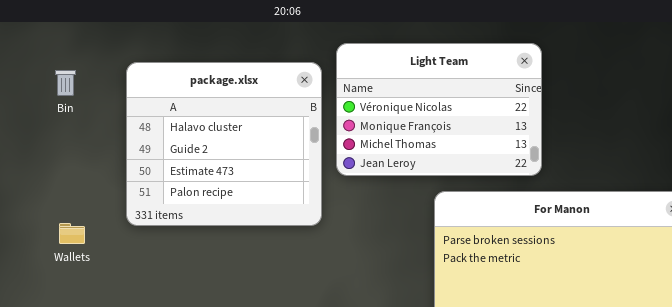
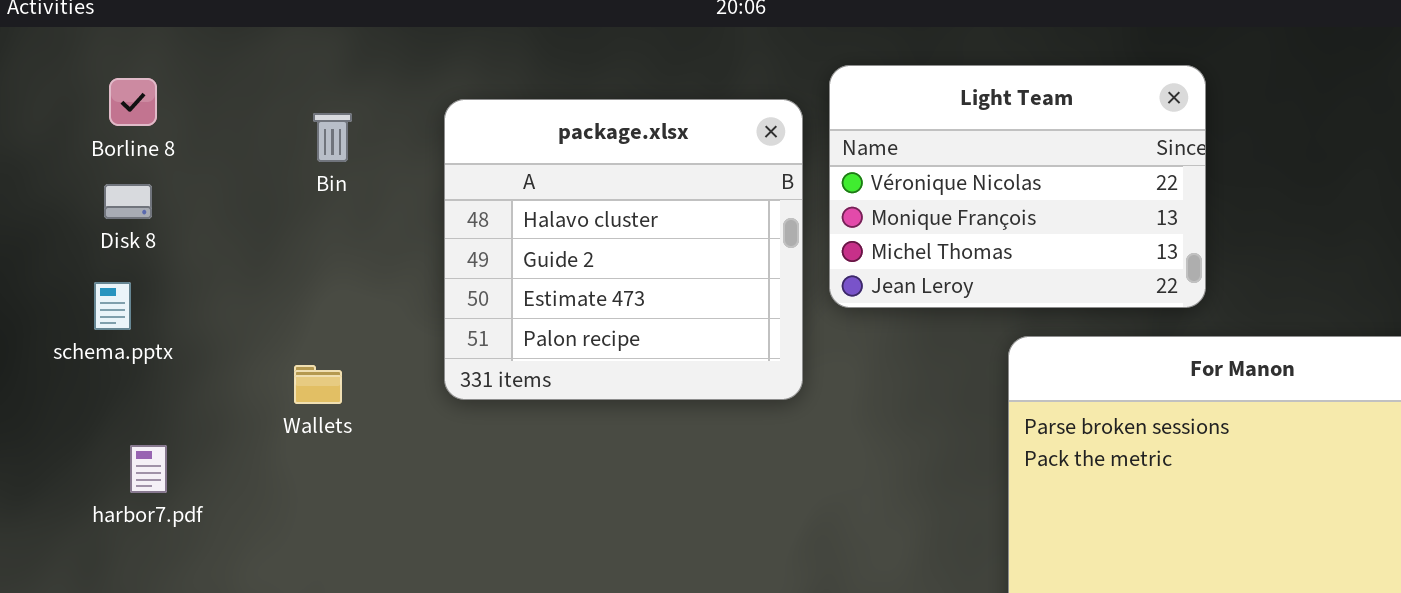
Wallets: [59,223,85,244] -> [294,365,342,404], moved

